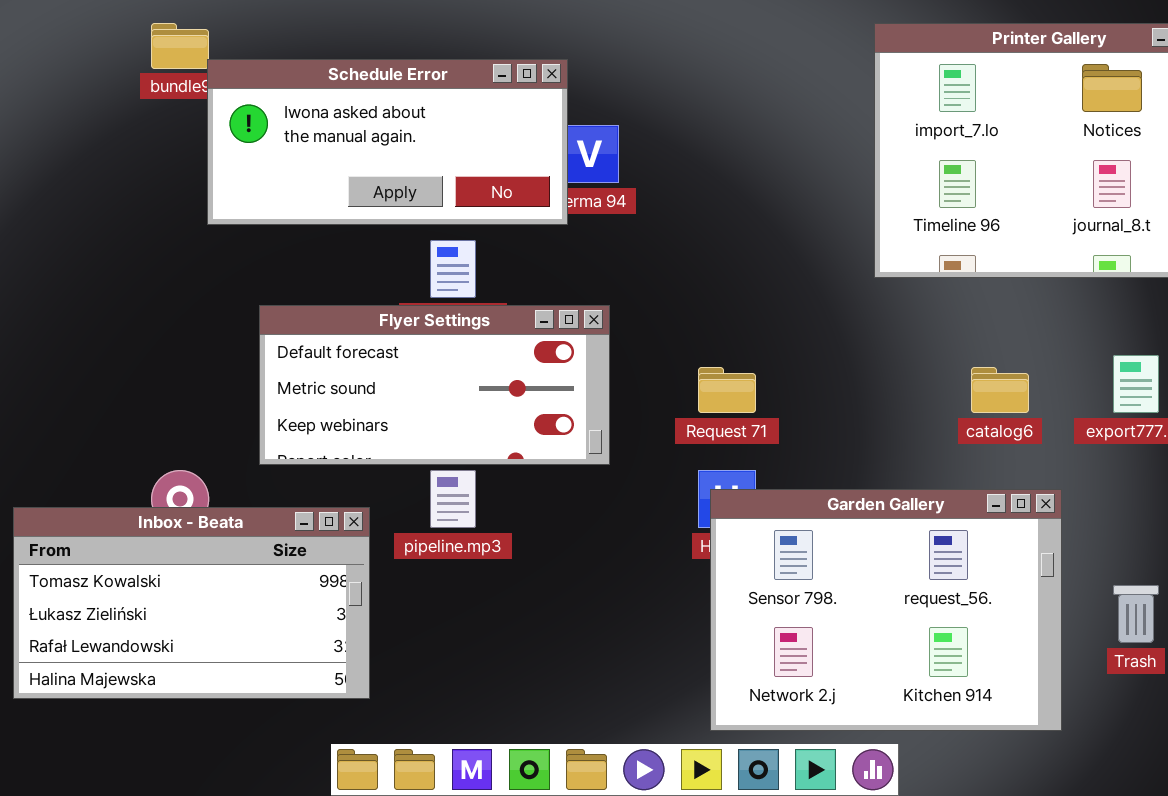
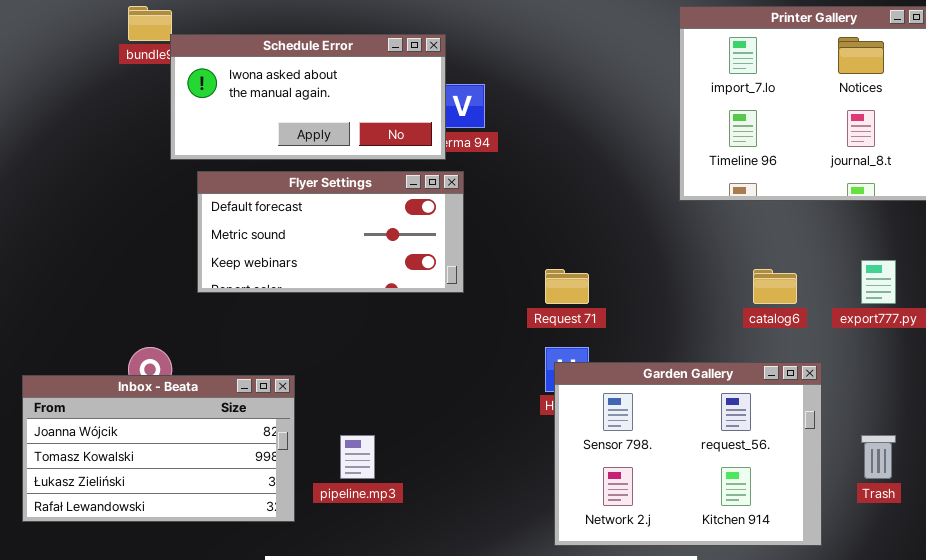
Flyer Settings: [259,305,610,465] -> [197,171,464,293], moved
pipeline.mp3: [430,470,476,528] -> [340,435,375,479], moved
Inbox - Beata: [13,507,370,699] -> [22,375,295,522], scrolled up 1 row

